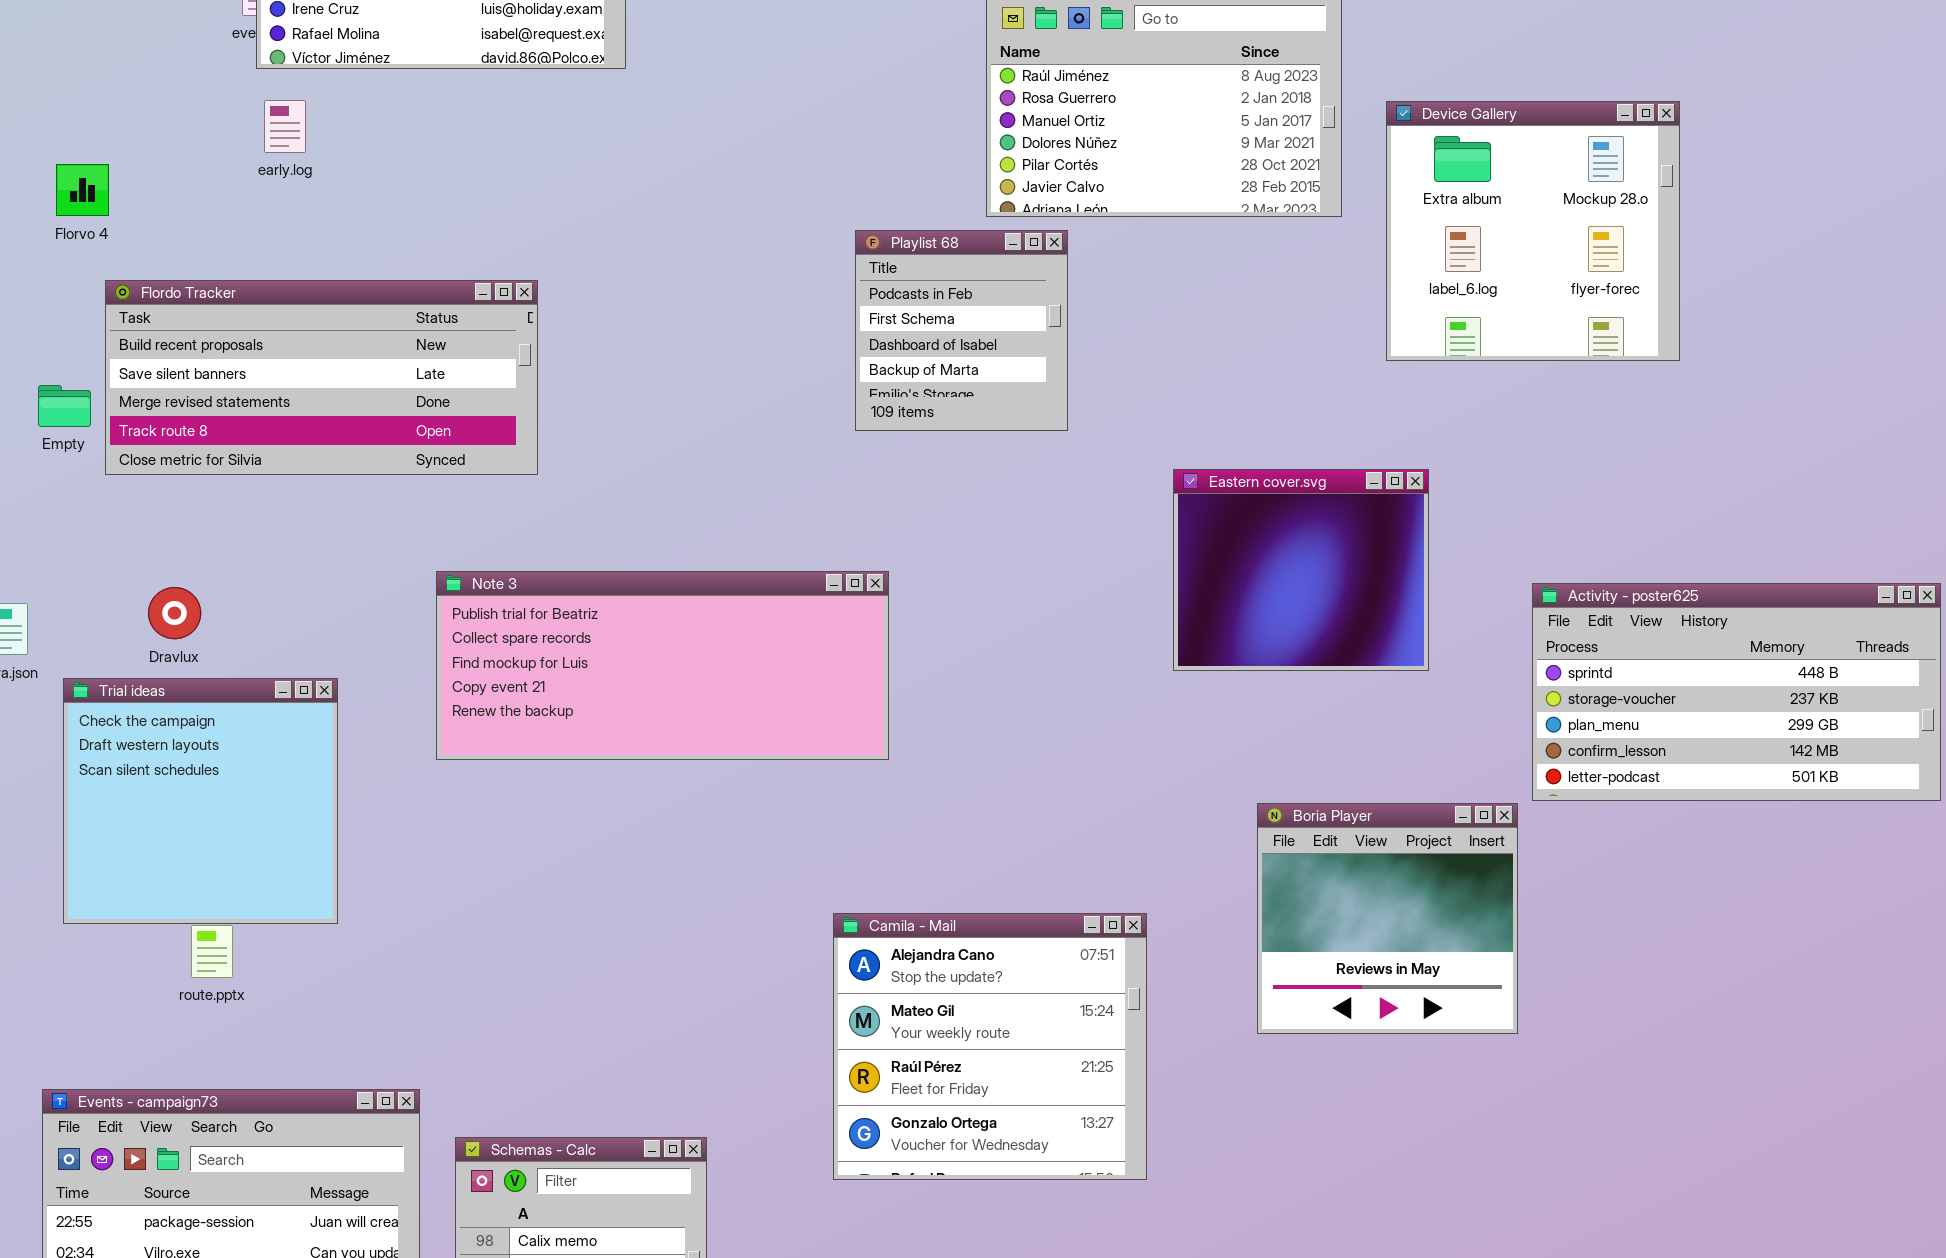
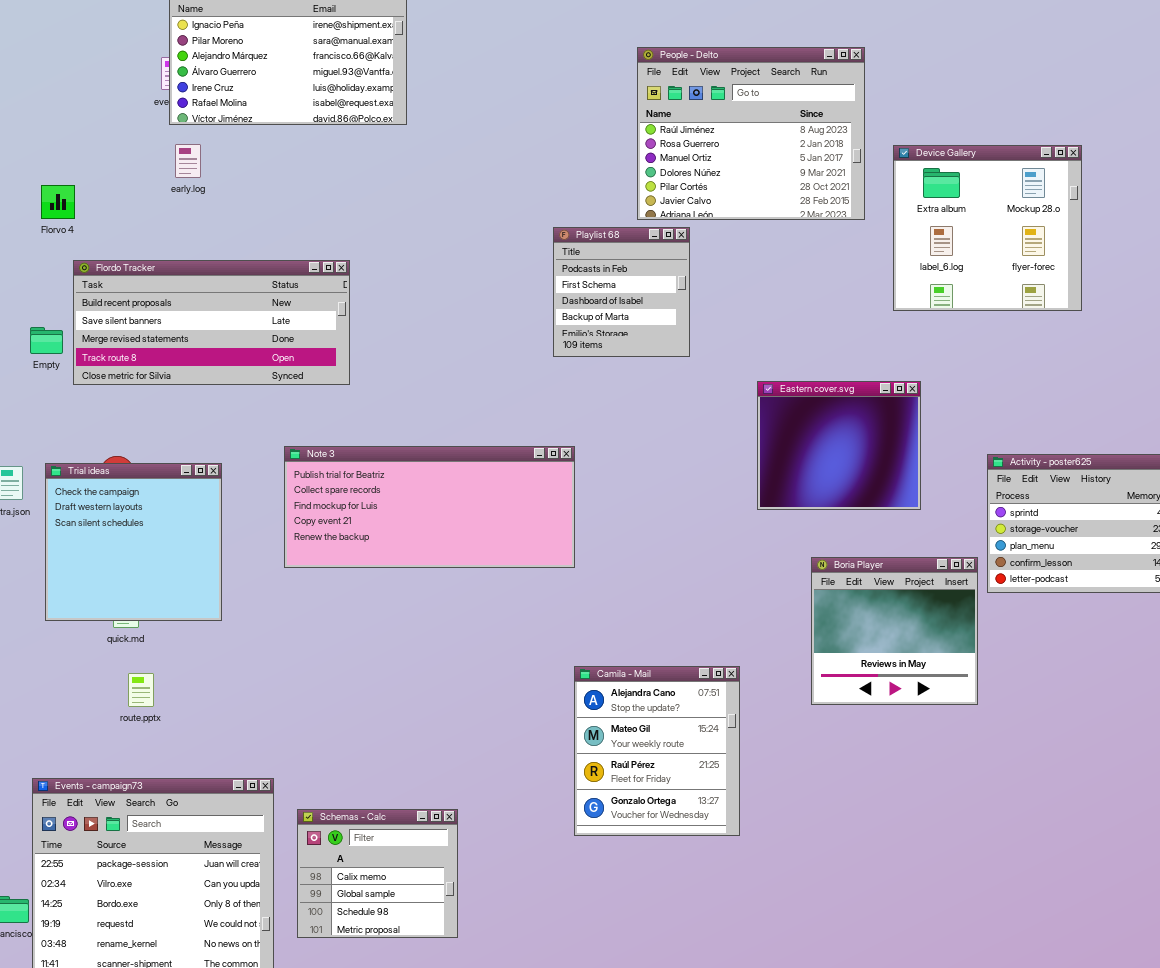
Trial ideas: [63,678,338,924] -> [45,463,222,621], moved
Boria Player: [1257,803,1518,1034] -> [811,557,978,705], moved
Camila - Mail: [833,913,1147,1180] -> [574,666,740,836], resized

